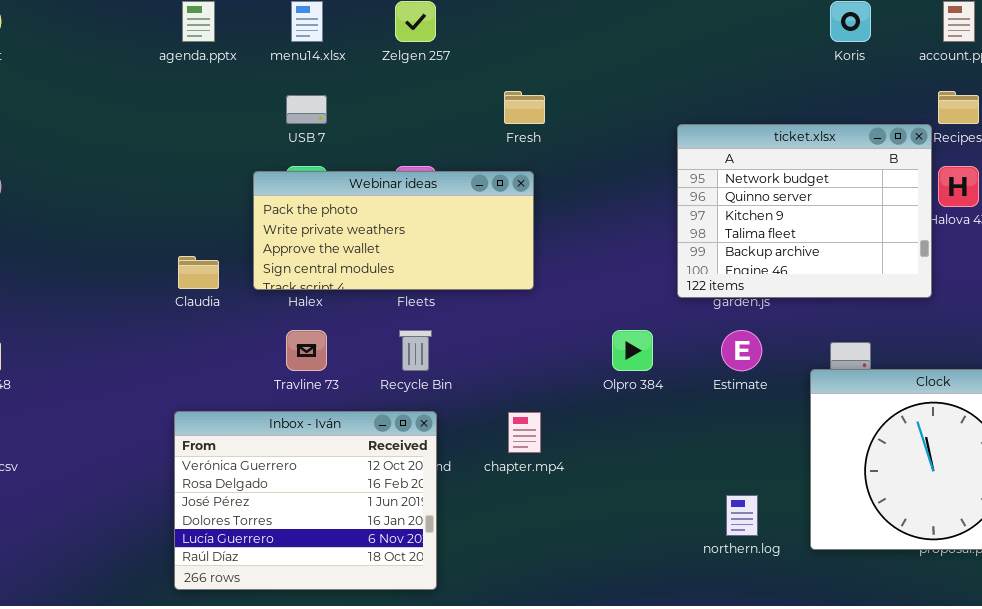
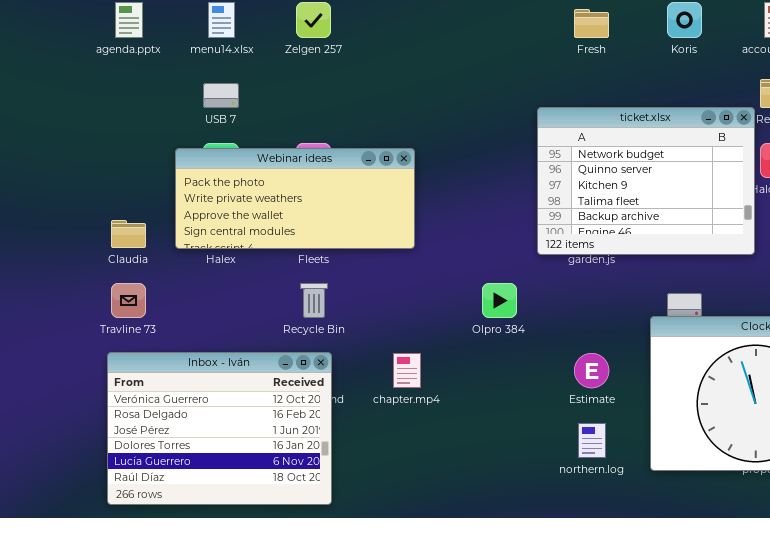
Fresh: [504,91,545,124] -> [574,9,609,38], moved
Travline 73: [286,330,327,371] -> [111,283,146,318], moved
Estimate: [721,330,762,371] -> [574,353,609,388], moved

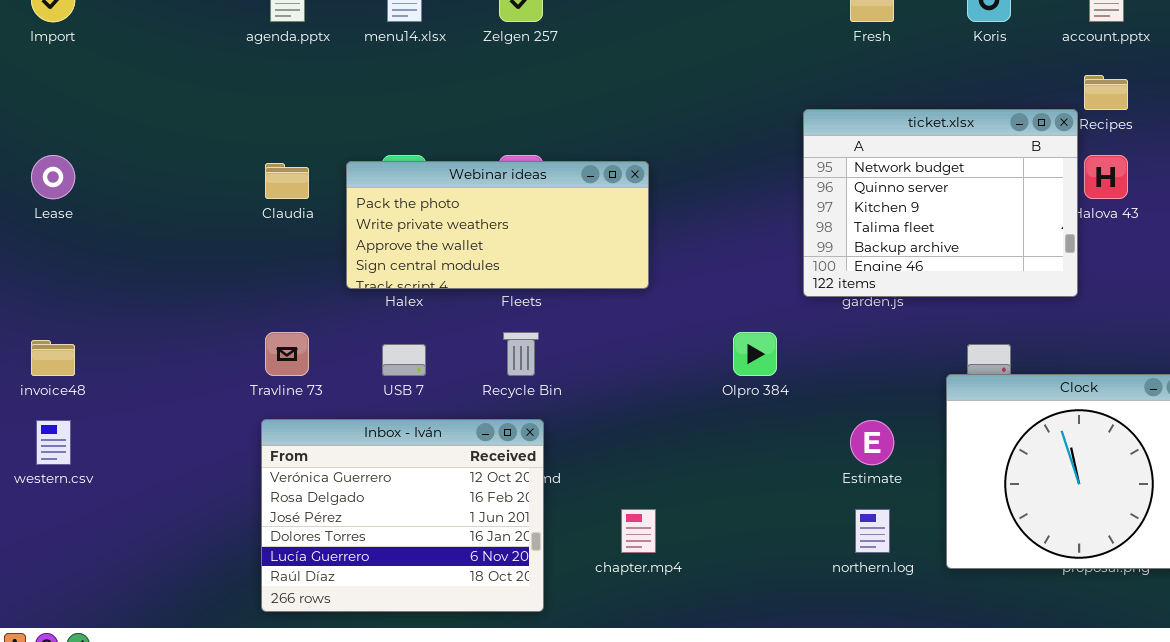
USB 7: [203,83,239,108] -> [382,344,426,376], moved
Claudia: [111,220,146,248] -> [265,163,309,199], moved
chapter.mp4: [393,353,421,388] -> [621,509,656,553], moved

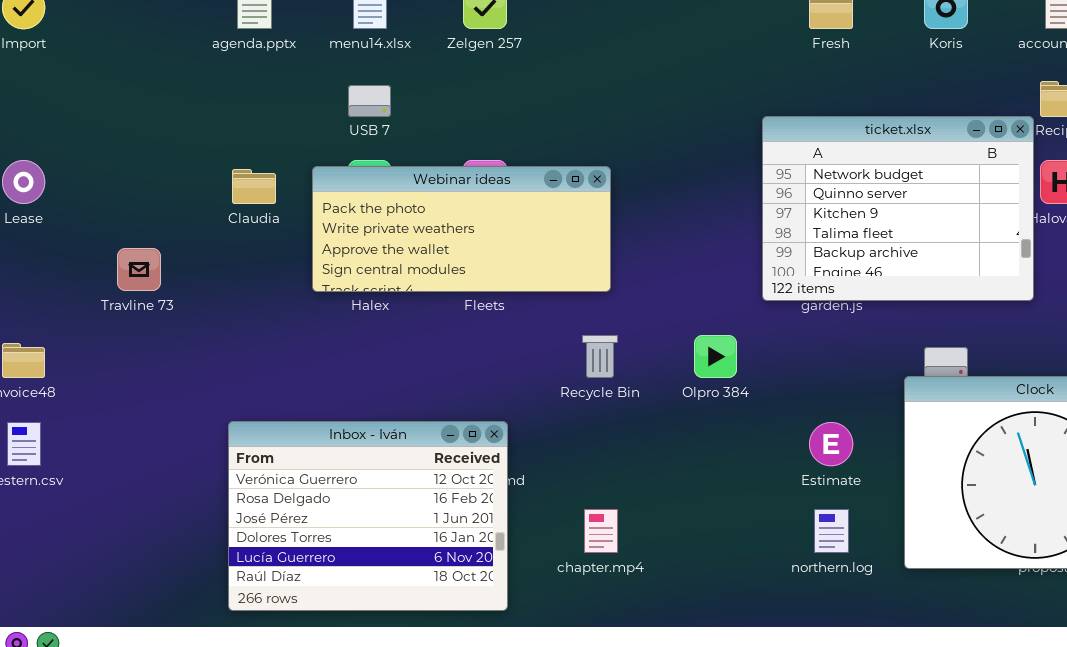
Travline 73: [265,332,309,376] -> [117,248,161,291], moved
Recycle Bin: [503,332,539,376] -> [582,335,618,378], moved
USB 7: [382,344,426,376] -> [348,85,391,117], moved

